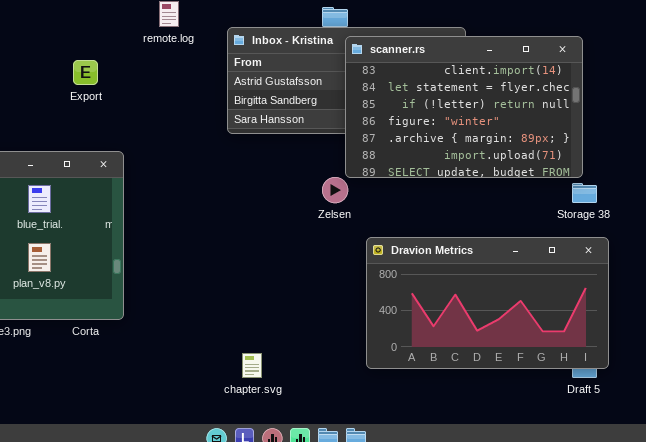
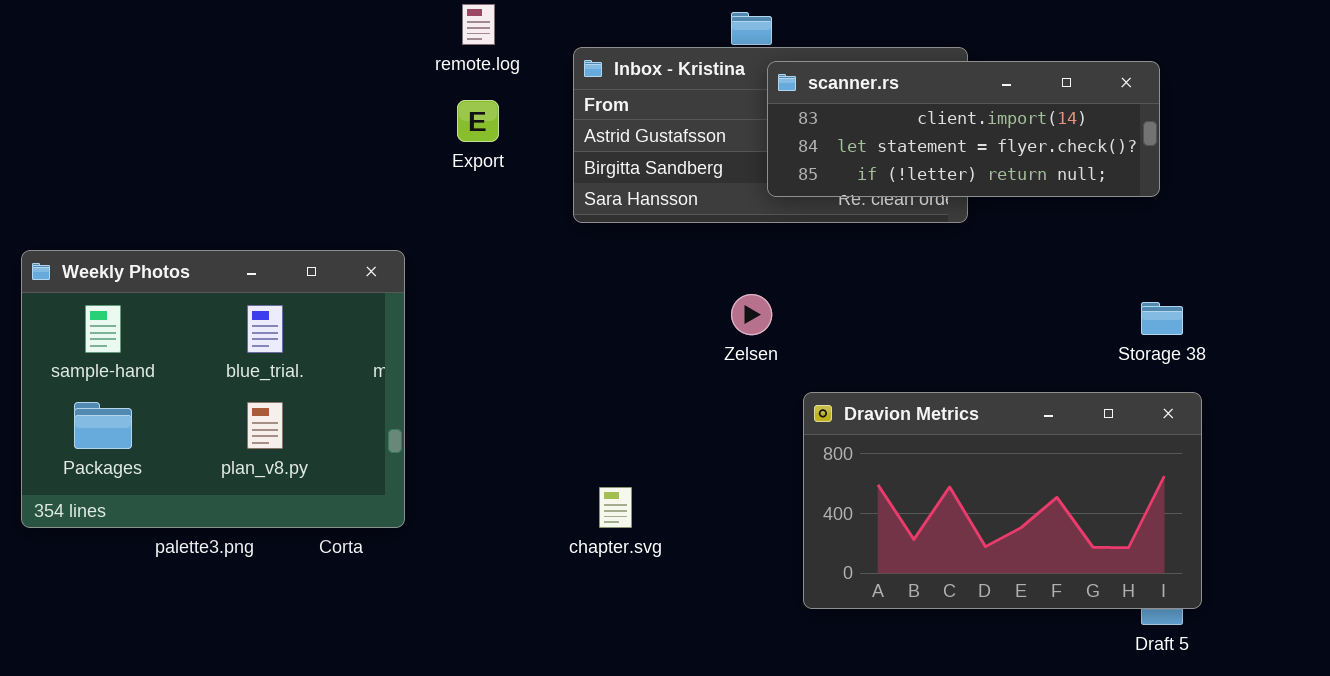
scanner.rs: [345,36,583,178] -> [767,61,1160,197], resized
Export: [73,60,98,85] -> [457,100,499,142], moved
chapter.svg: [242,353,262,378] -> [599,487,632,528], moved

